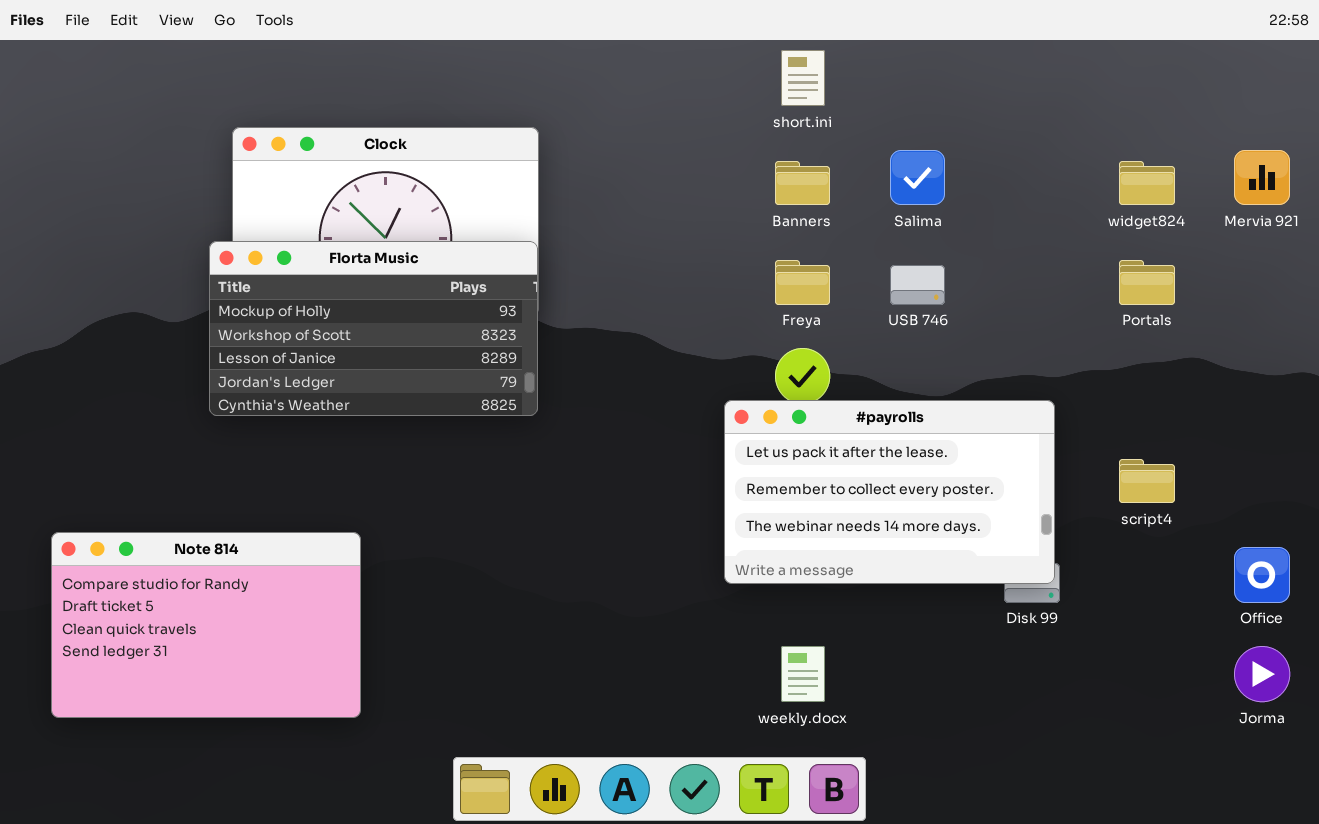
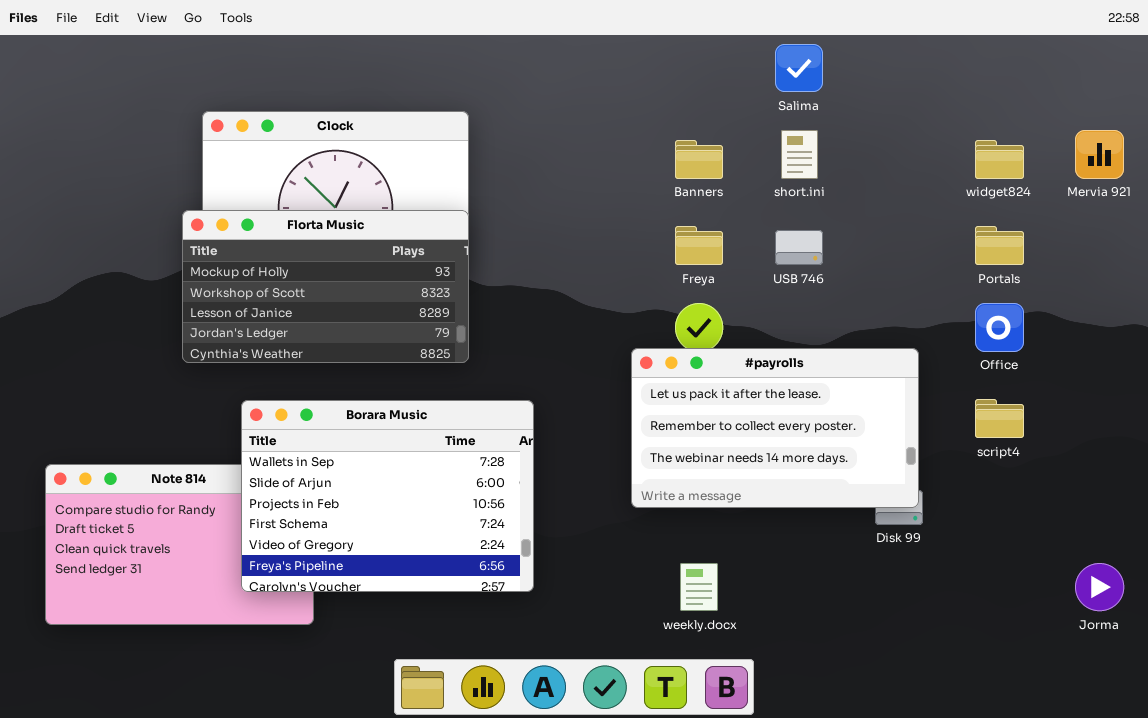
short.ini: [781,50,825,106] -> [781,130,818,179], moved
Salima: [890,150,945,205] -> [775,44,823,92], moved
Borara Music: none -> [241,400,534,592], opened
Office: [1234,547,1290,603] -> [975,303,1024,352], moved

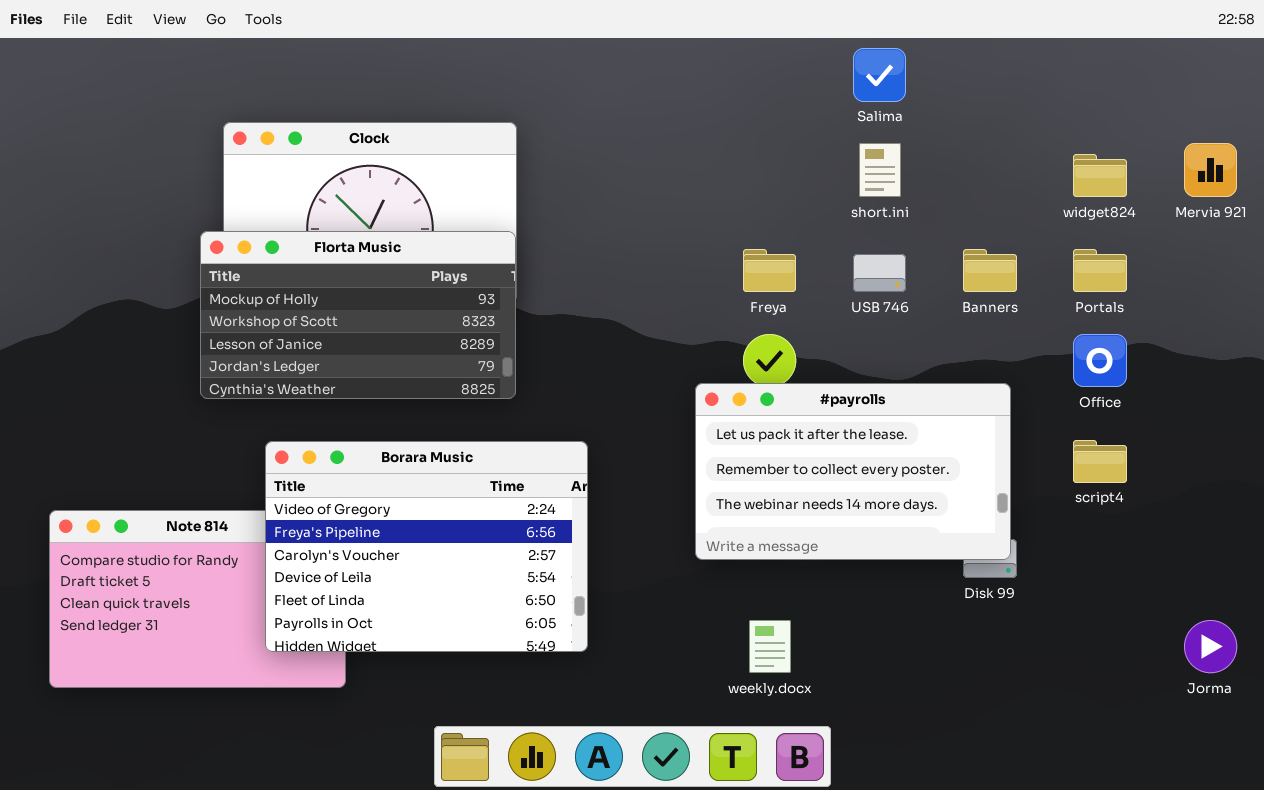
Banners: [675,140,723,179] -> [963,249,1017,292], moved
Borara Music: [241,400,534,592] -> [265,441,588,652], scrolled down 4 rows

